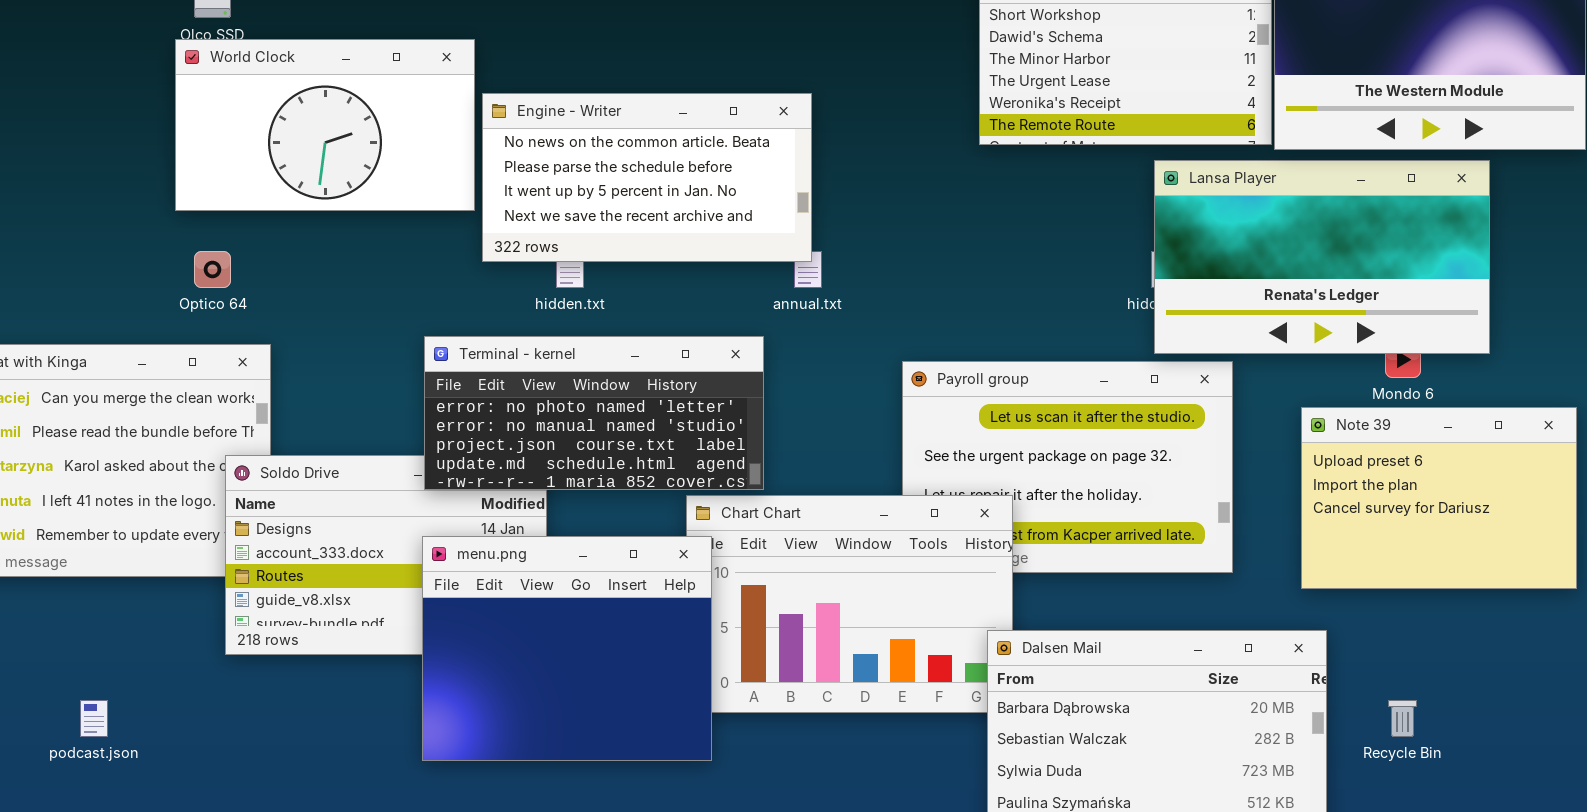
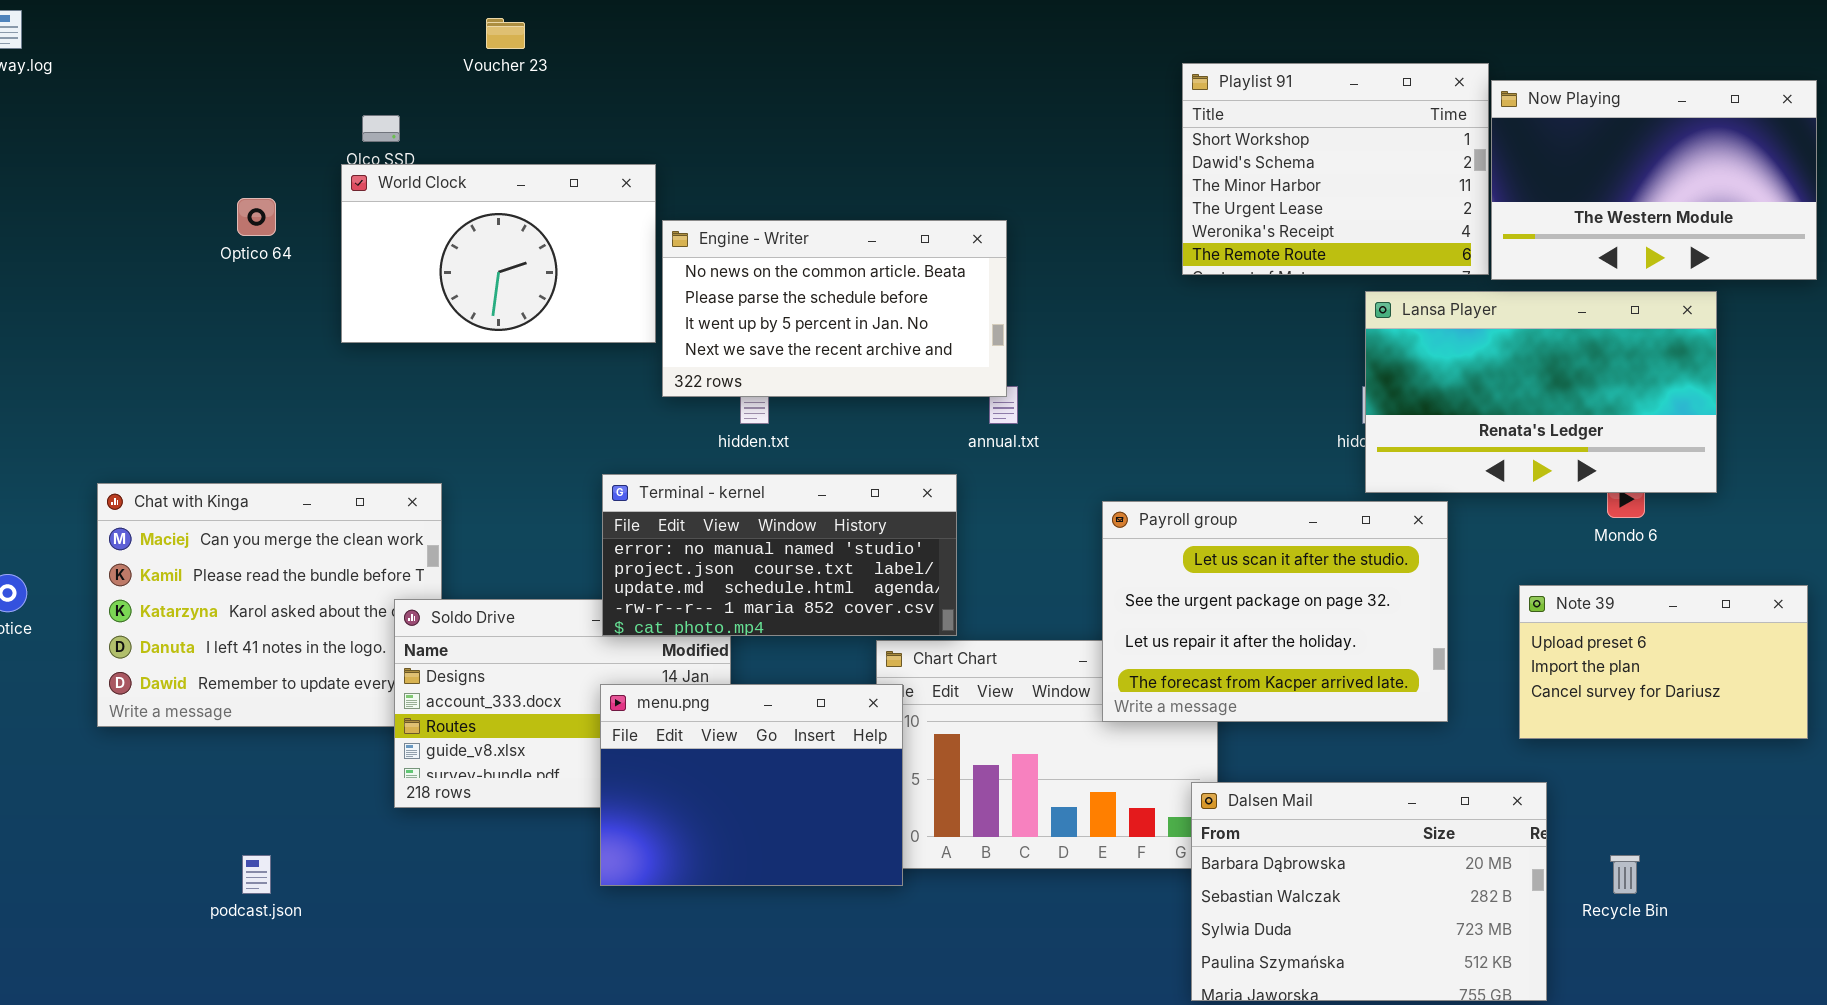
Optico 64: [194,251,231,288] -> [237,198,276,236], moved
Terminal - kernel: [424,336,764,490] -> [602,474,957,636], scrolled down 1 row
Payroll group: [902,361,1233,573] -> [1102,501,1448,722], raised
Note 39: [1301,407,1577,589] -> [1519,585,1808,739], resized
menu.png: [422,536,712,761] -> [600,684,903,886], resized

